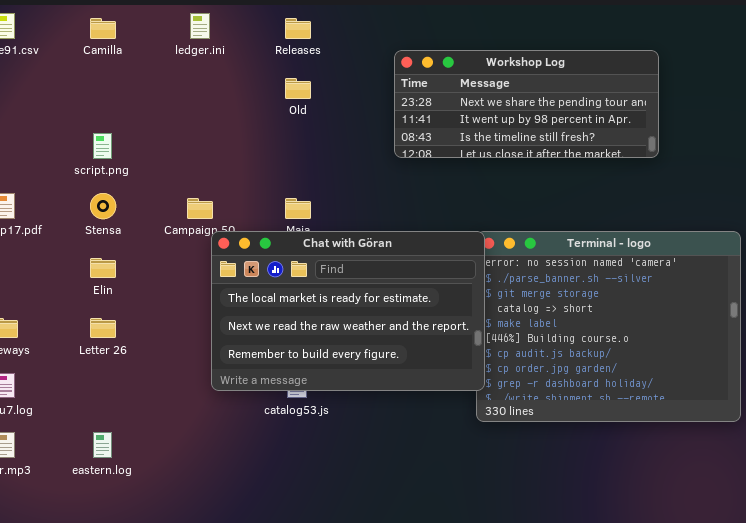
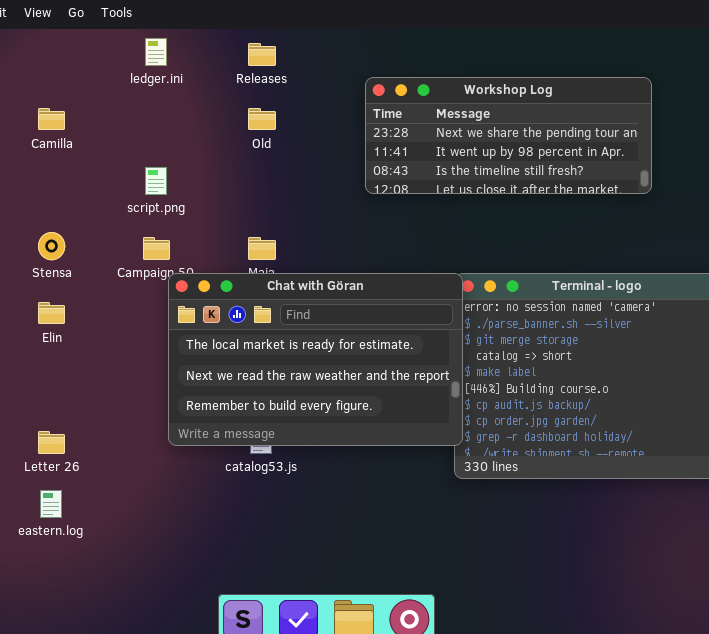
Camilla: [90,18,116,39] -> [38,108,65,130], moved
script.png: [93,133,112,159] -> [145,167,167,195], moved
Letter 26: [90,318,116,338] -> [38,431,65,454], moved

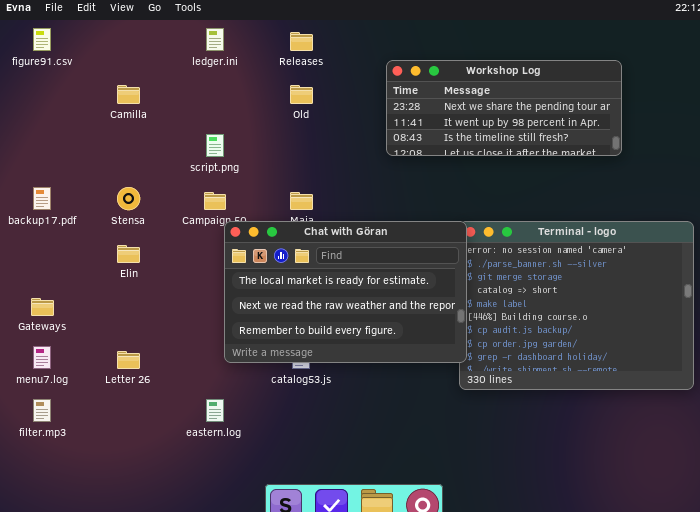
eastern.log: [40,490,62,518] -> [206,399,224,422], moved

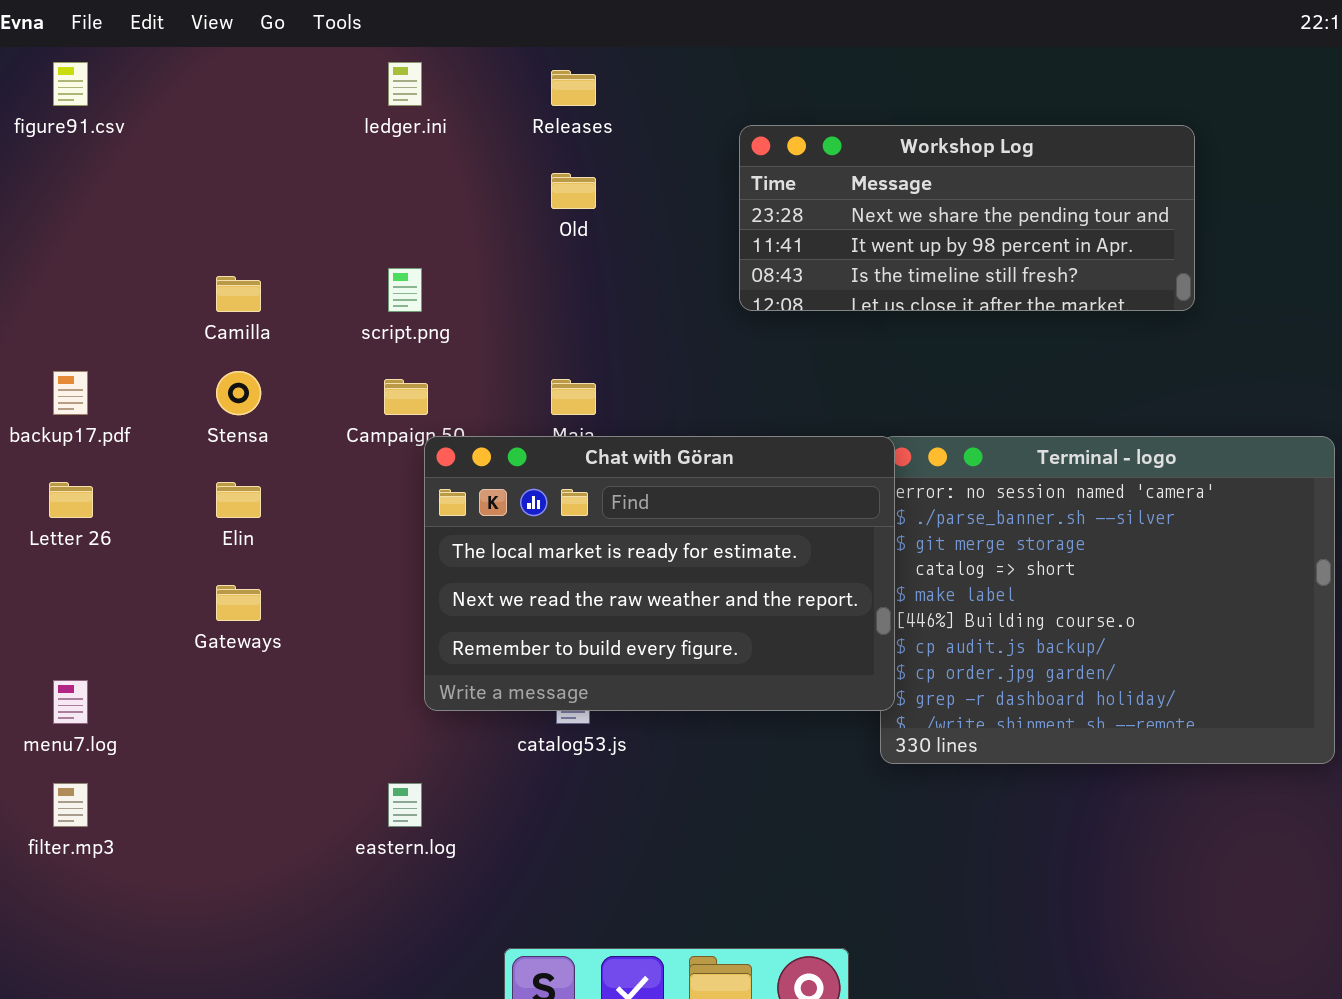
Camilla: [117,85,140,104] -> [216,276,261,312], moved
Gateways: [31,298,54,316] -> [216,585,261,621], moved
Letter 26: [117,351,140,369] -> [49,482,93,518], moved

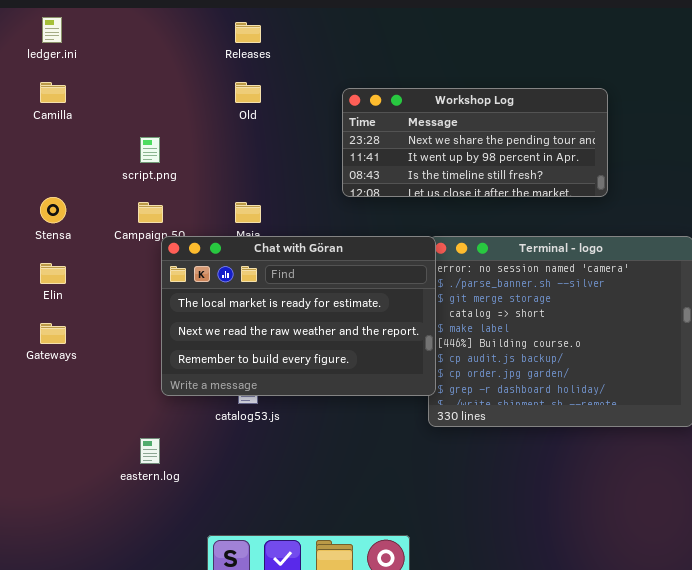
ledger.ini: [388,62,422,106] -> [42,17,62,43], moved
Workshop Log: [739,125,1195,311] -> [342,88,608,197], moved
Camilla: [216,276,261,312] -> [40,82,66,103], moved

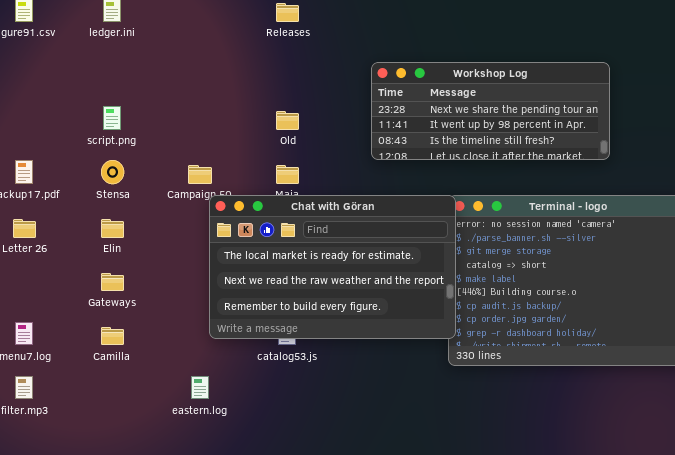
Camilla: [40,82,66,103] -> [101,327,124,345], moved
Old: [235,82,261,103] -> [276,111,299,130], moved
script.png: [140,137,160,163] -> [103,106,121,130], moved

